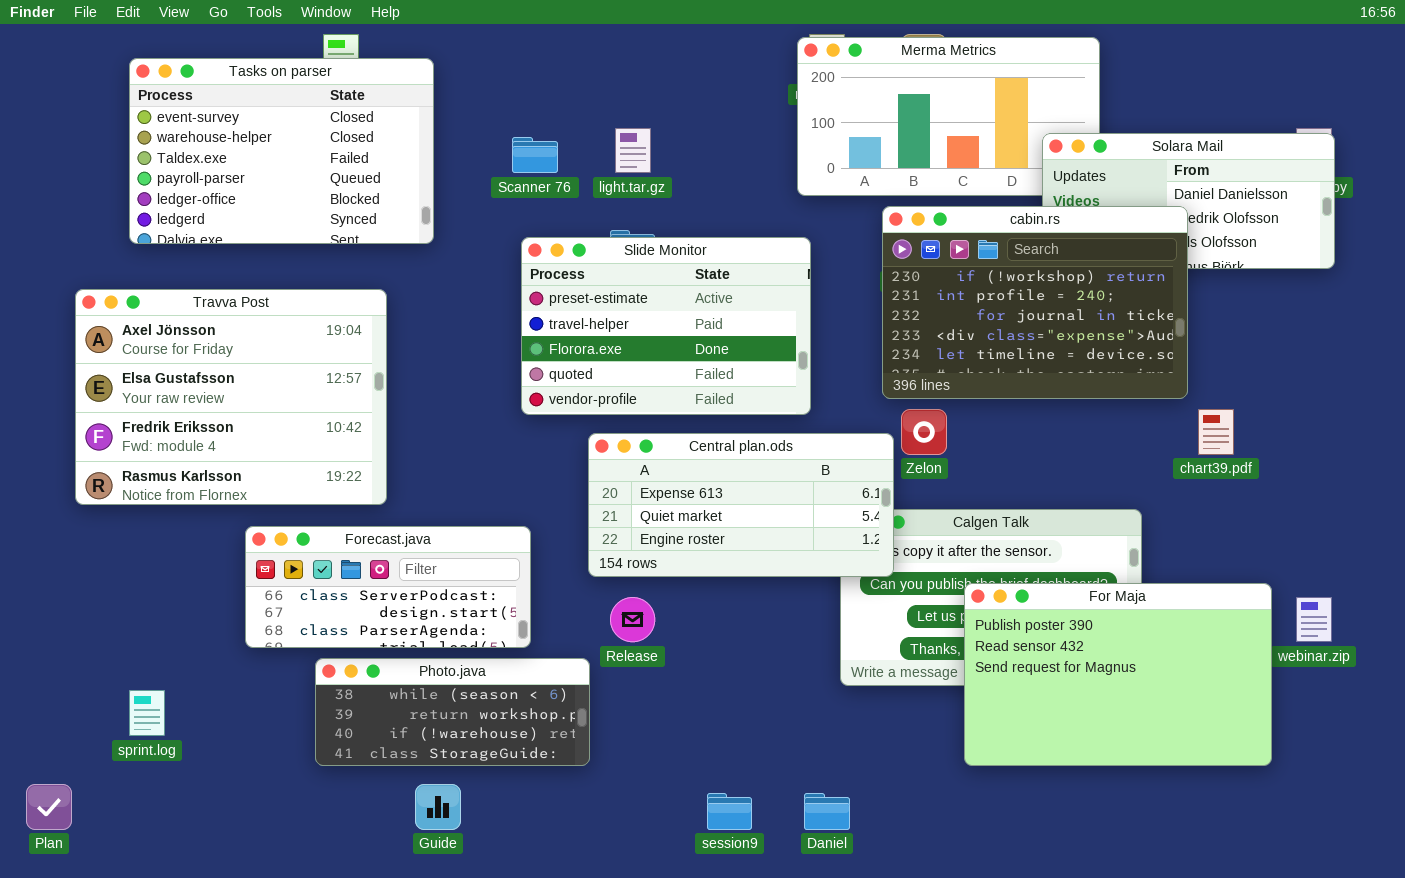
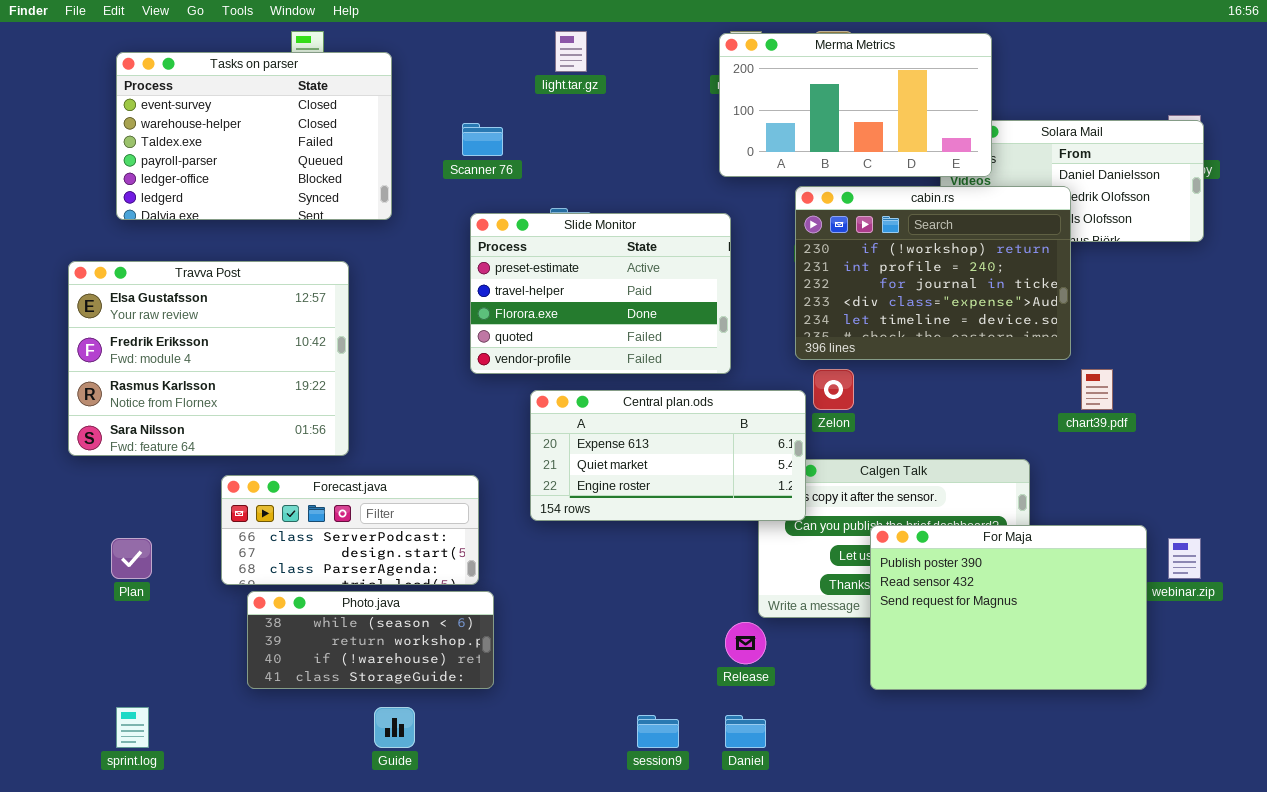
Merma Metrics: [797,37,1100,196] -> [719,33,992,177], raised
light.tar.gz: [615,128,651,173] -> [555,31,587,72], moved
Travva Post: [75,289,387,505] -> [68,261,349,456], scrolled down 1 row
Release: [610,597,655,642] -> [725,622,766,664], moved
Photo.java: [315,658,590,766] -> [247,591,494,689], moved
sprint.log: [129,690,165,736] -> [116,707,149,748], moved
Plan: [26,784,72,830] -> [111,538,152,579], moved

